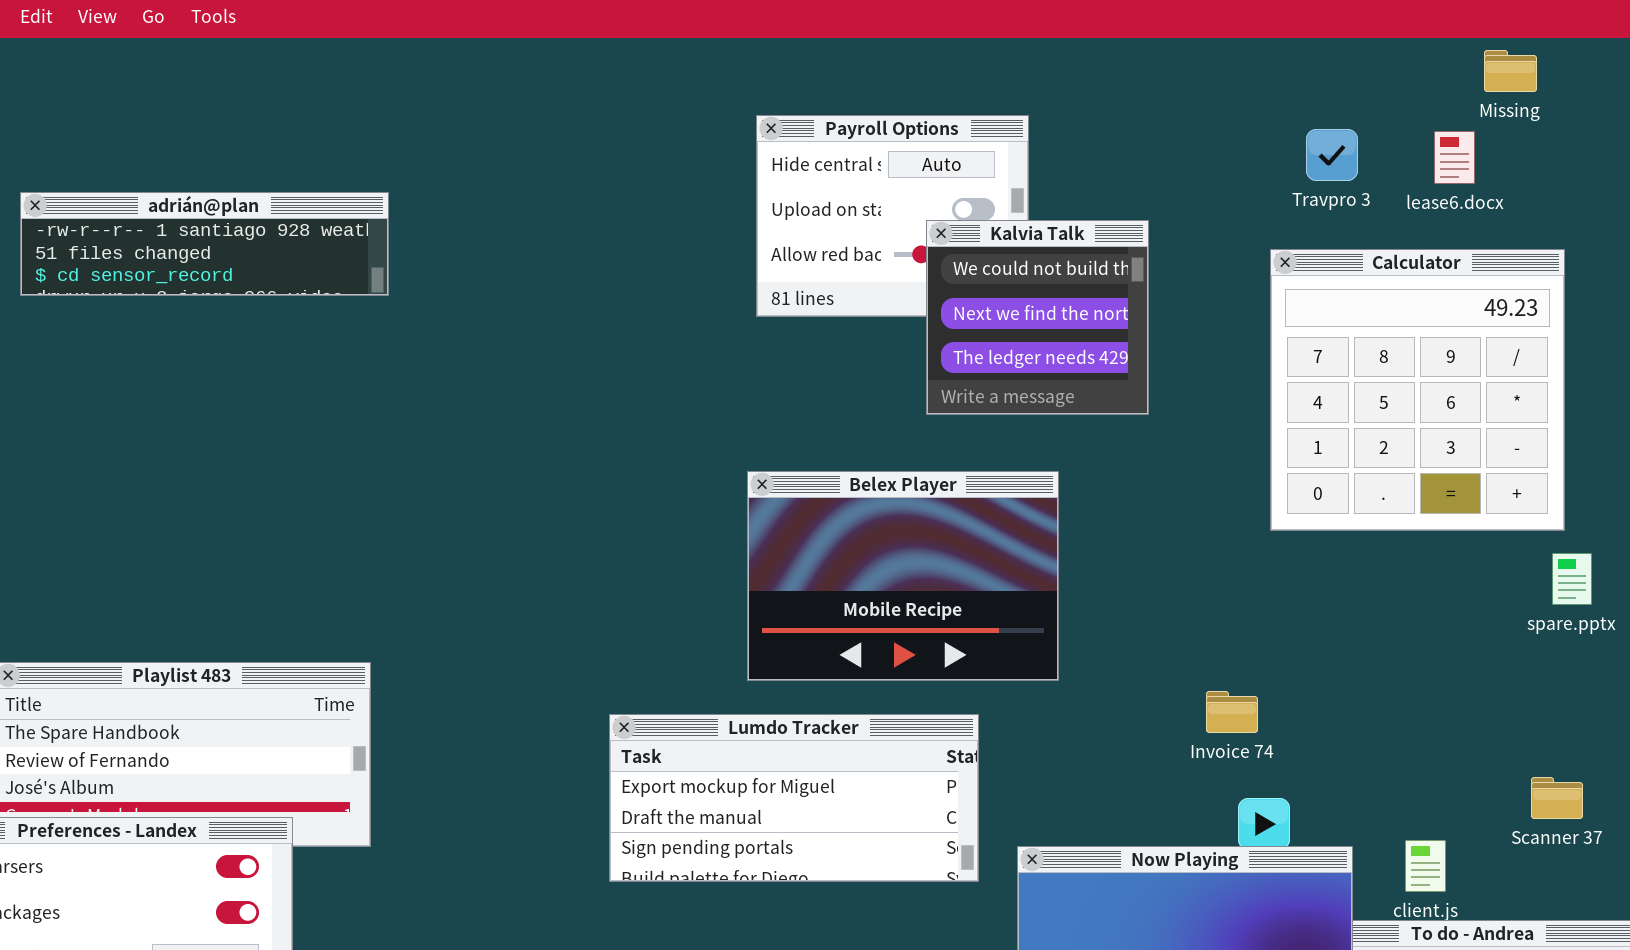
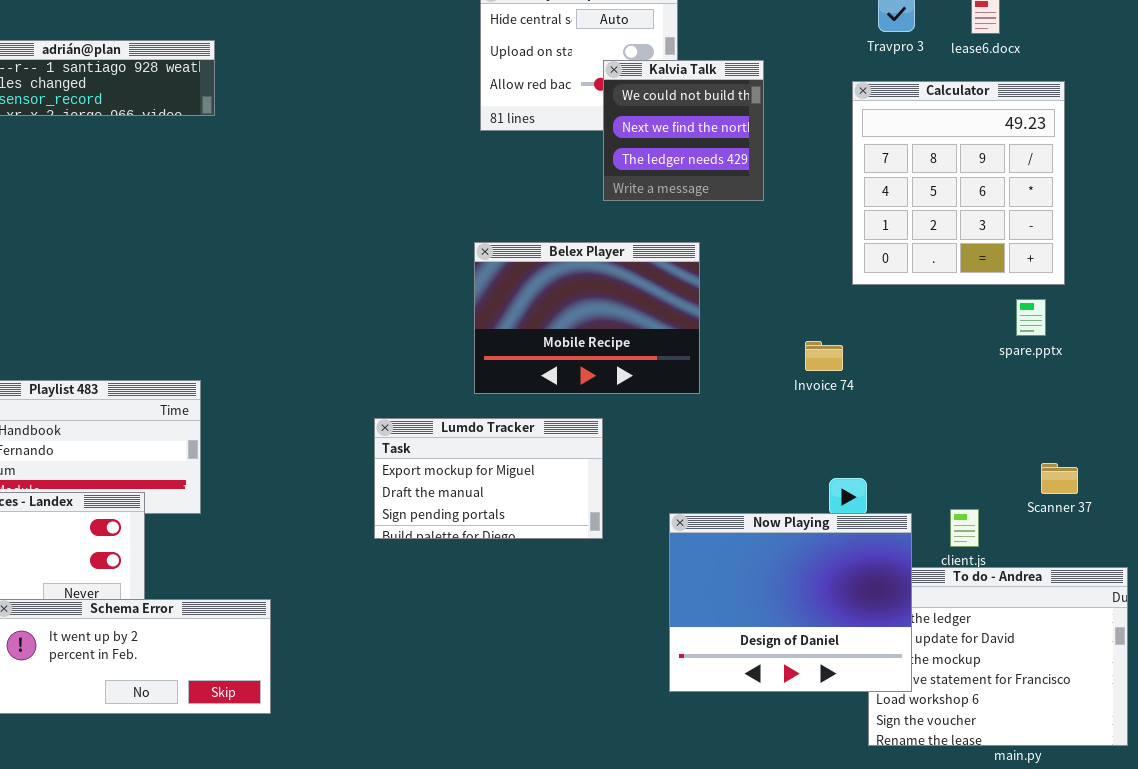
spare.pptx: [1552,553,1592,605] -> [1016,299,1046,336], moved
Invoice 74: [1206,691,1258,733] -> [805,341,843,371], moved
Lumdo Tracker: [609,714,979,882] -> [374,418,603,539], resized

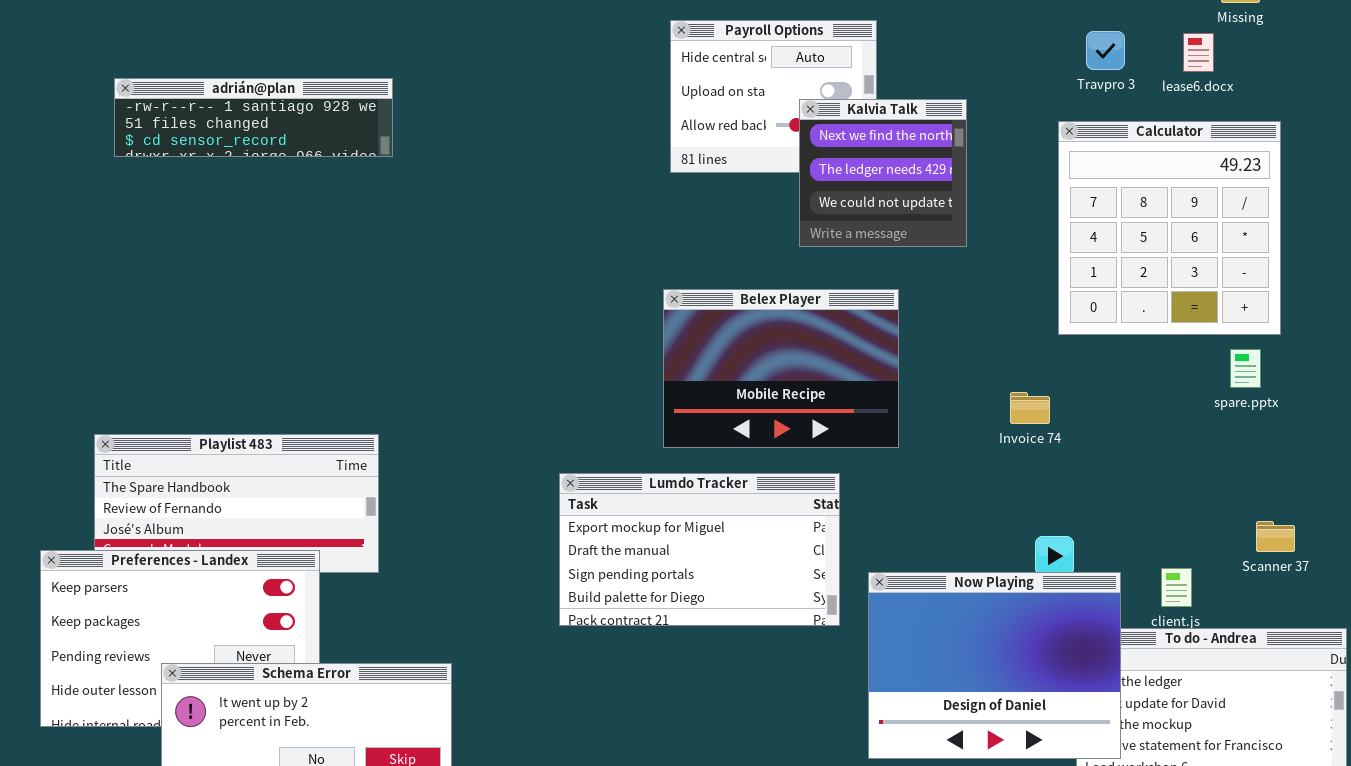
Kalvia Talk: [603,60,764,201] -> [799,99,967,247], scrolled down 1 row
Lumdo Tracker: [374,418,603,539] -> [559,473,840,626], resized

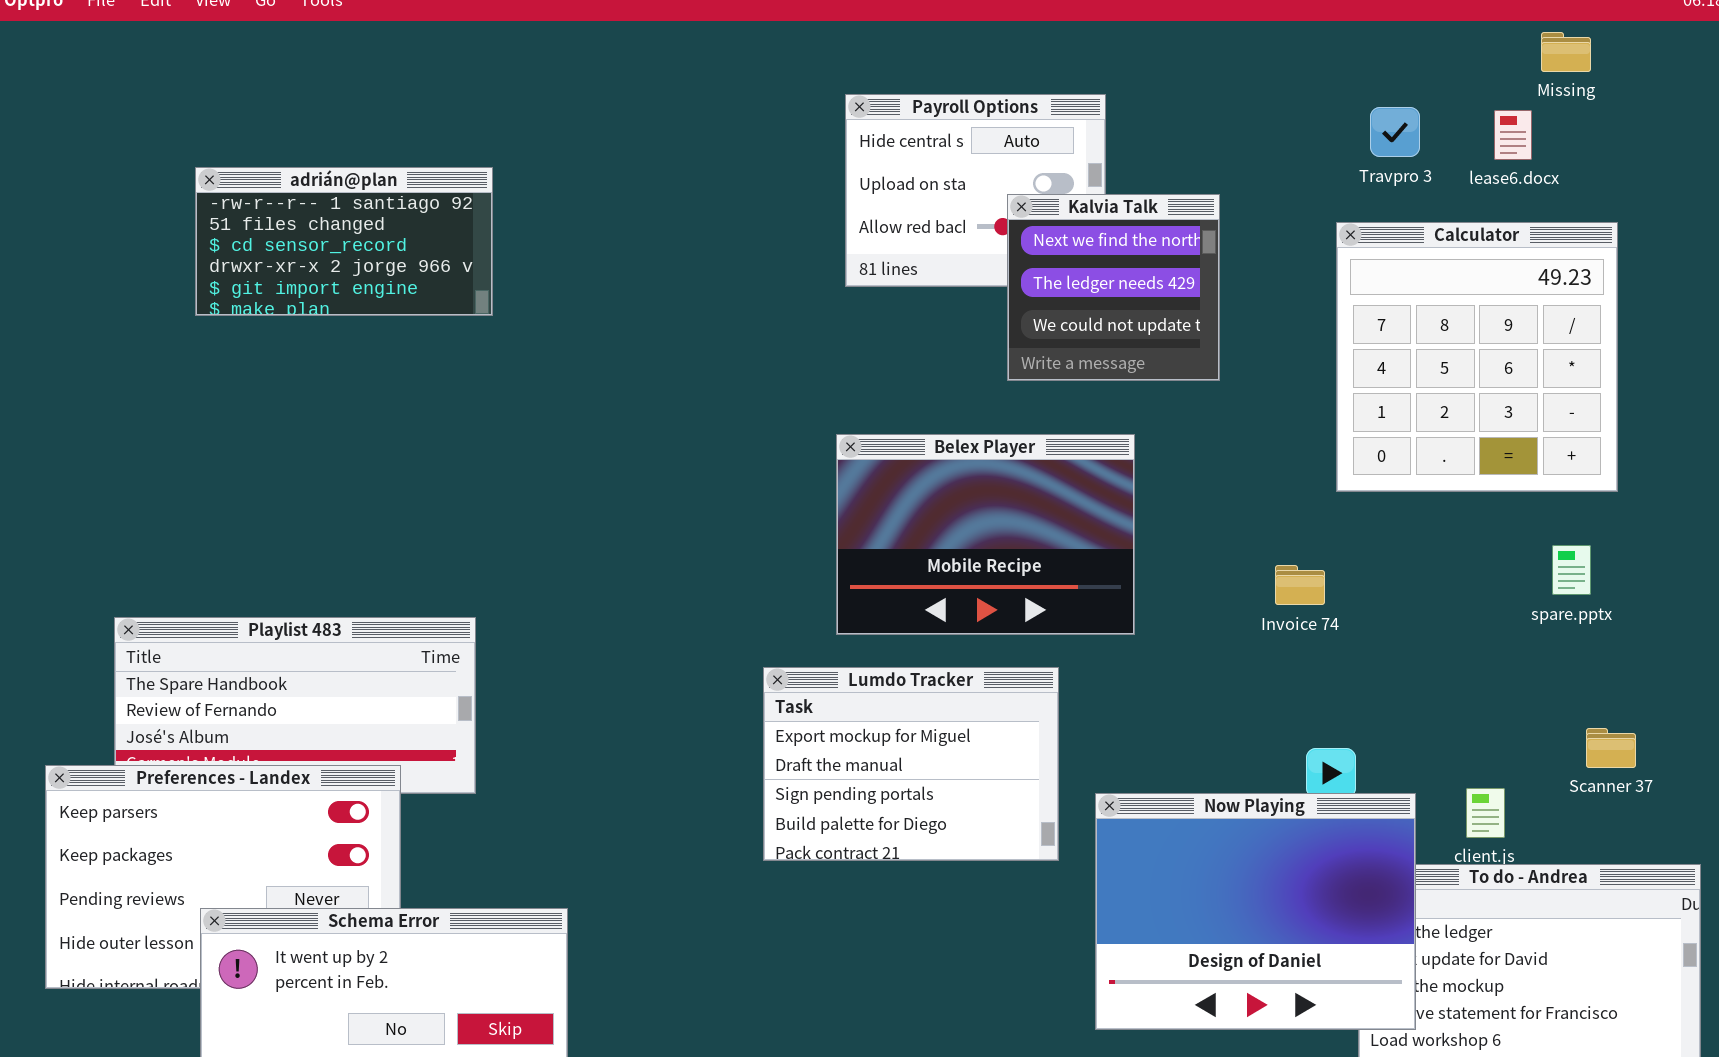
adrián@plan: [114,78,393,157] -> [195,167,493,316], resized
spare.pptx: [1230,349,1261,388] -> [1552,545,1591,595], moved
Lumdo Tracker: [559,473,840,626] -> [763,667,1059,861], resized

